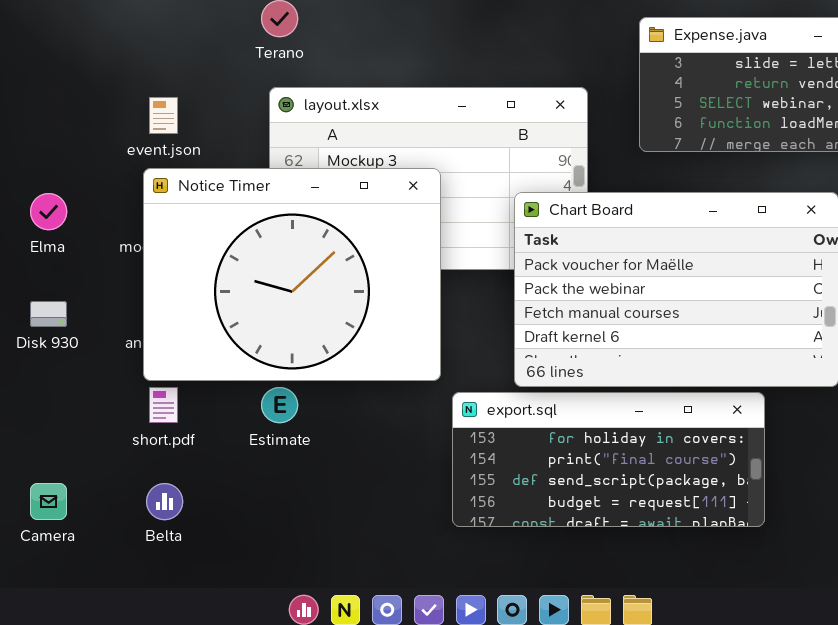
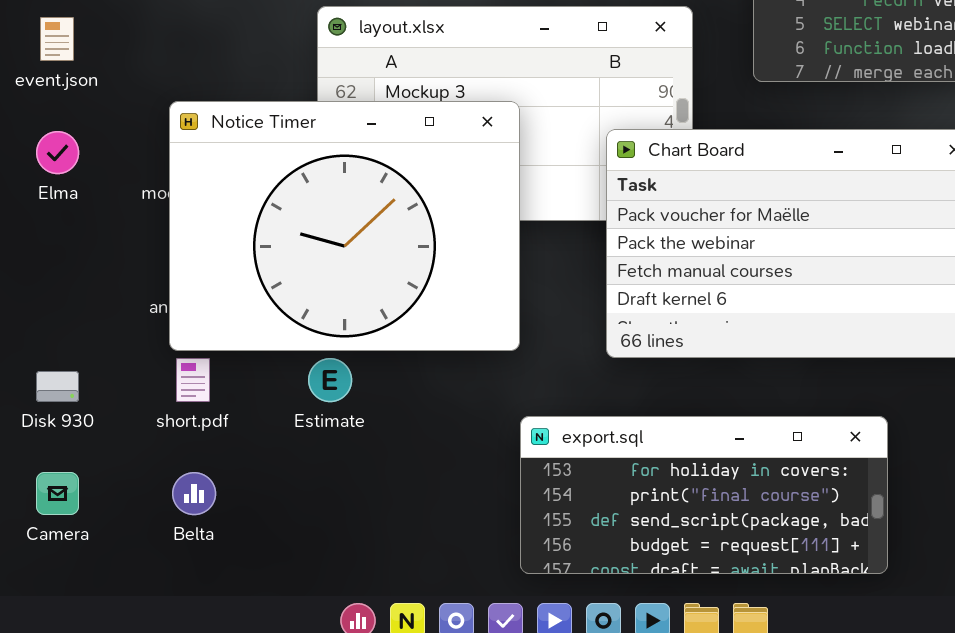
event.json: [149,97,178,134] -> [40,17,74,61], moved
Disk 930: [30,301,67,327] -> [36,371,79,402], moved
export.sql: [452,392,765,527] -> [520,416,888,574], moved

